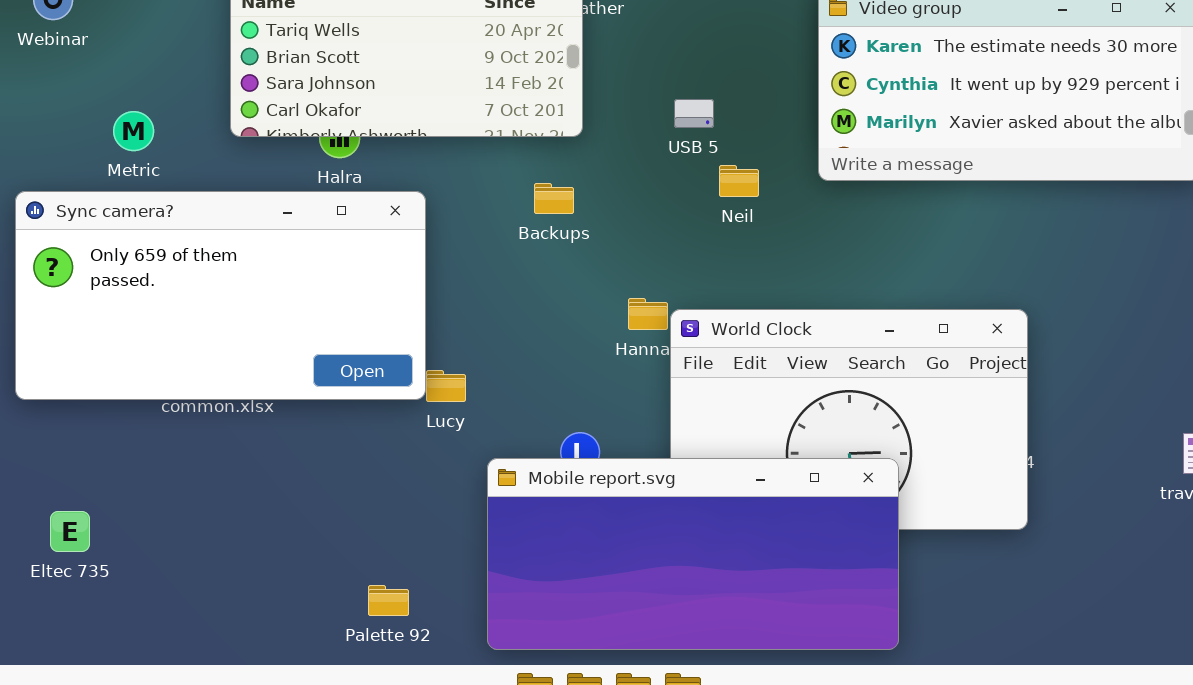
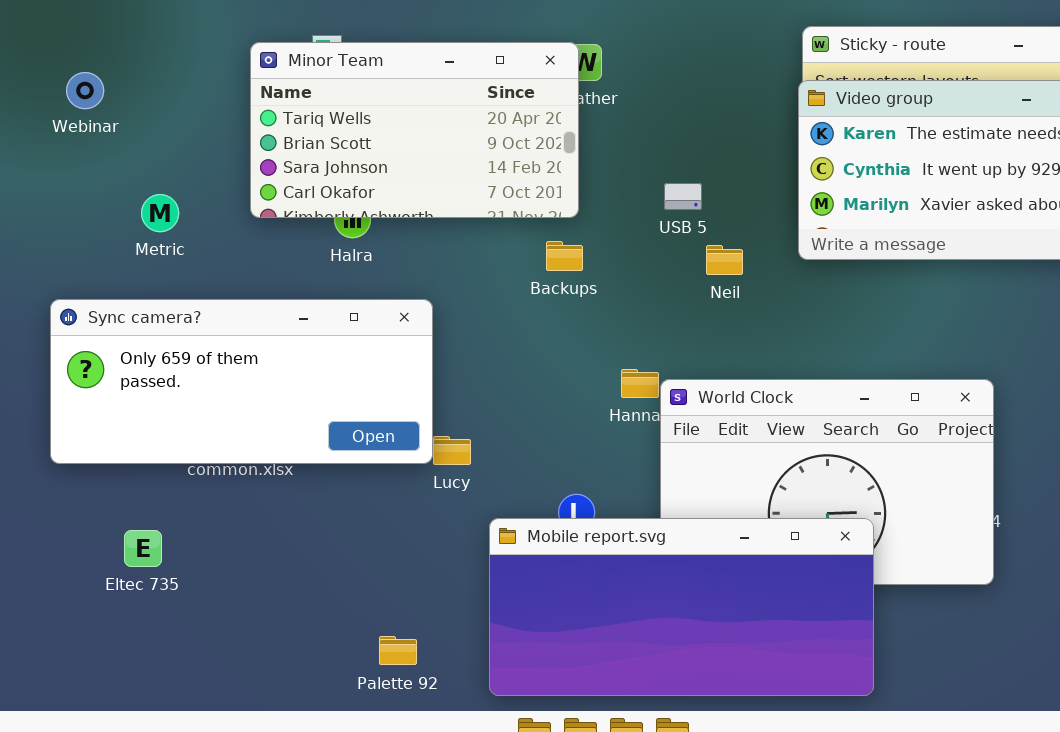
Backups: [534,183,574,214] -> [546,241,583,271], moved
Sync camera?: [15,191,426,400] -> [50,299,433,464], resized
Eltec 735: [50,511,90,552] -> [124,530,162,567], moved

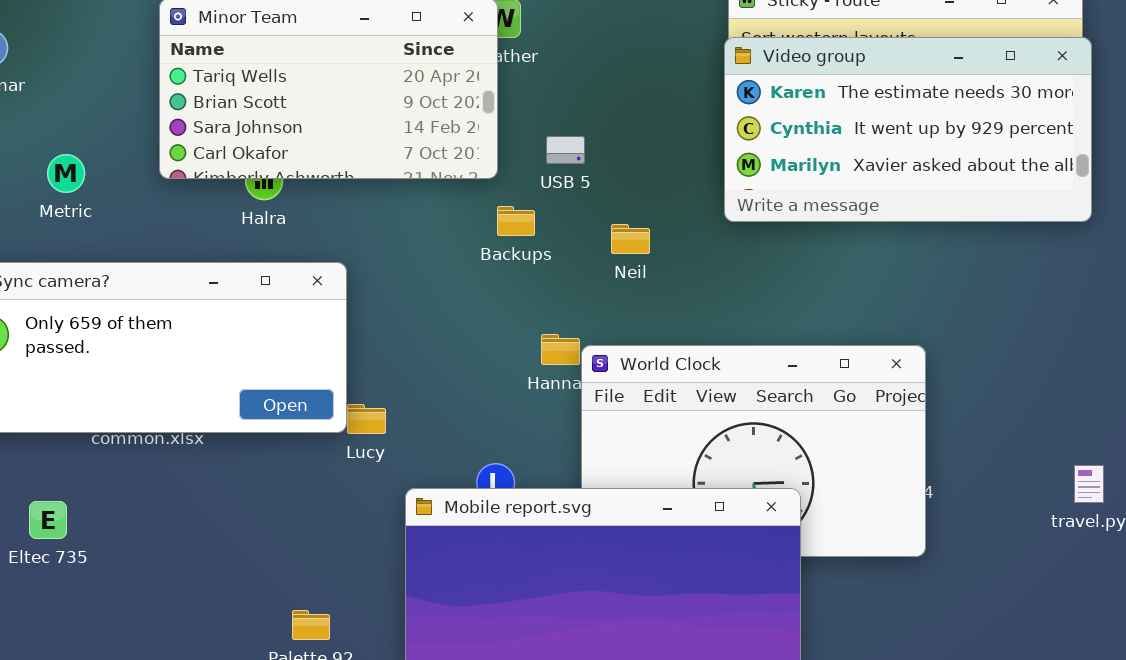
USB 5: [664,183,702,210] -> [546,136,585,164], moved
Backups: [546,241,583,271] -> [497,206,535,236], moved
Neil: [706,245,743,275] -> [611,224,650,254], moved

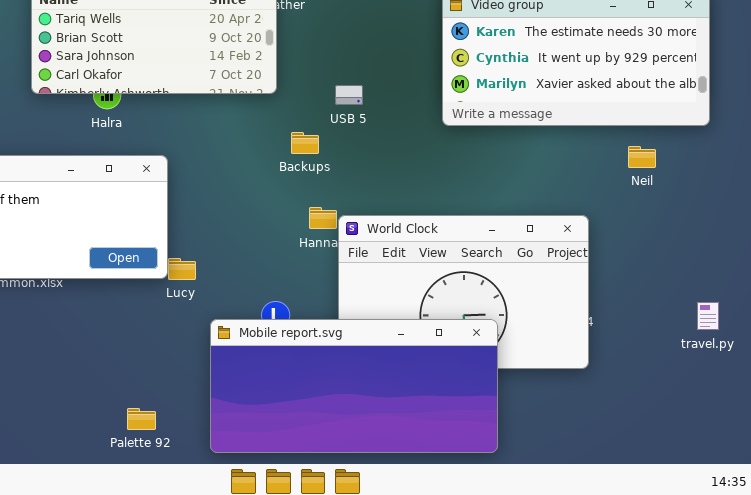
USB 5: [546,136,585,164] -> [335,85,363,105], moved
Backups: [497,206,535,236] -> [291,132,319,154], moved
Neil: [611,224,650,254] -> [628,146,656,168], moved

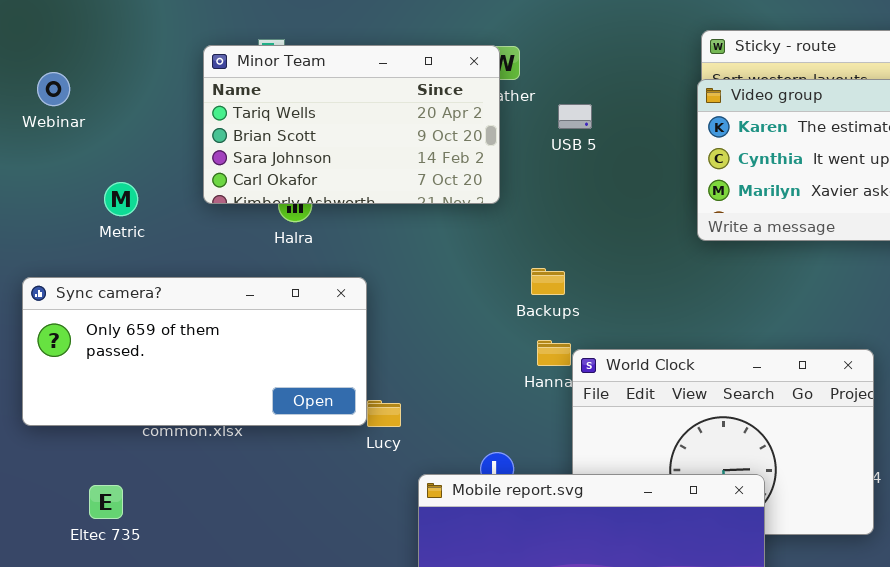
USB 5: [335,85,363,105] -> [558,104,592,129], moved
Backups: [291,132,319,154] -> [531,268,565,295], moved

